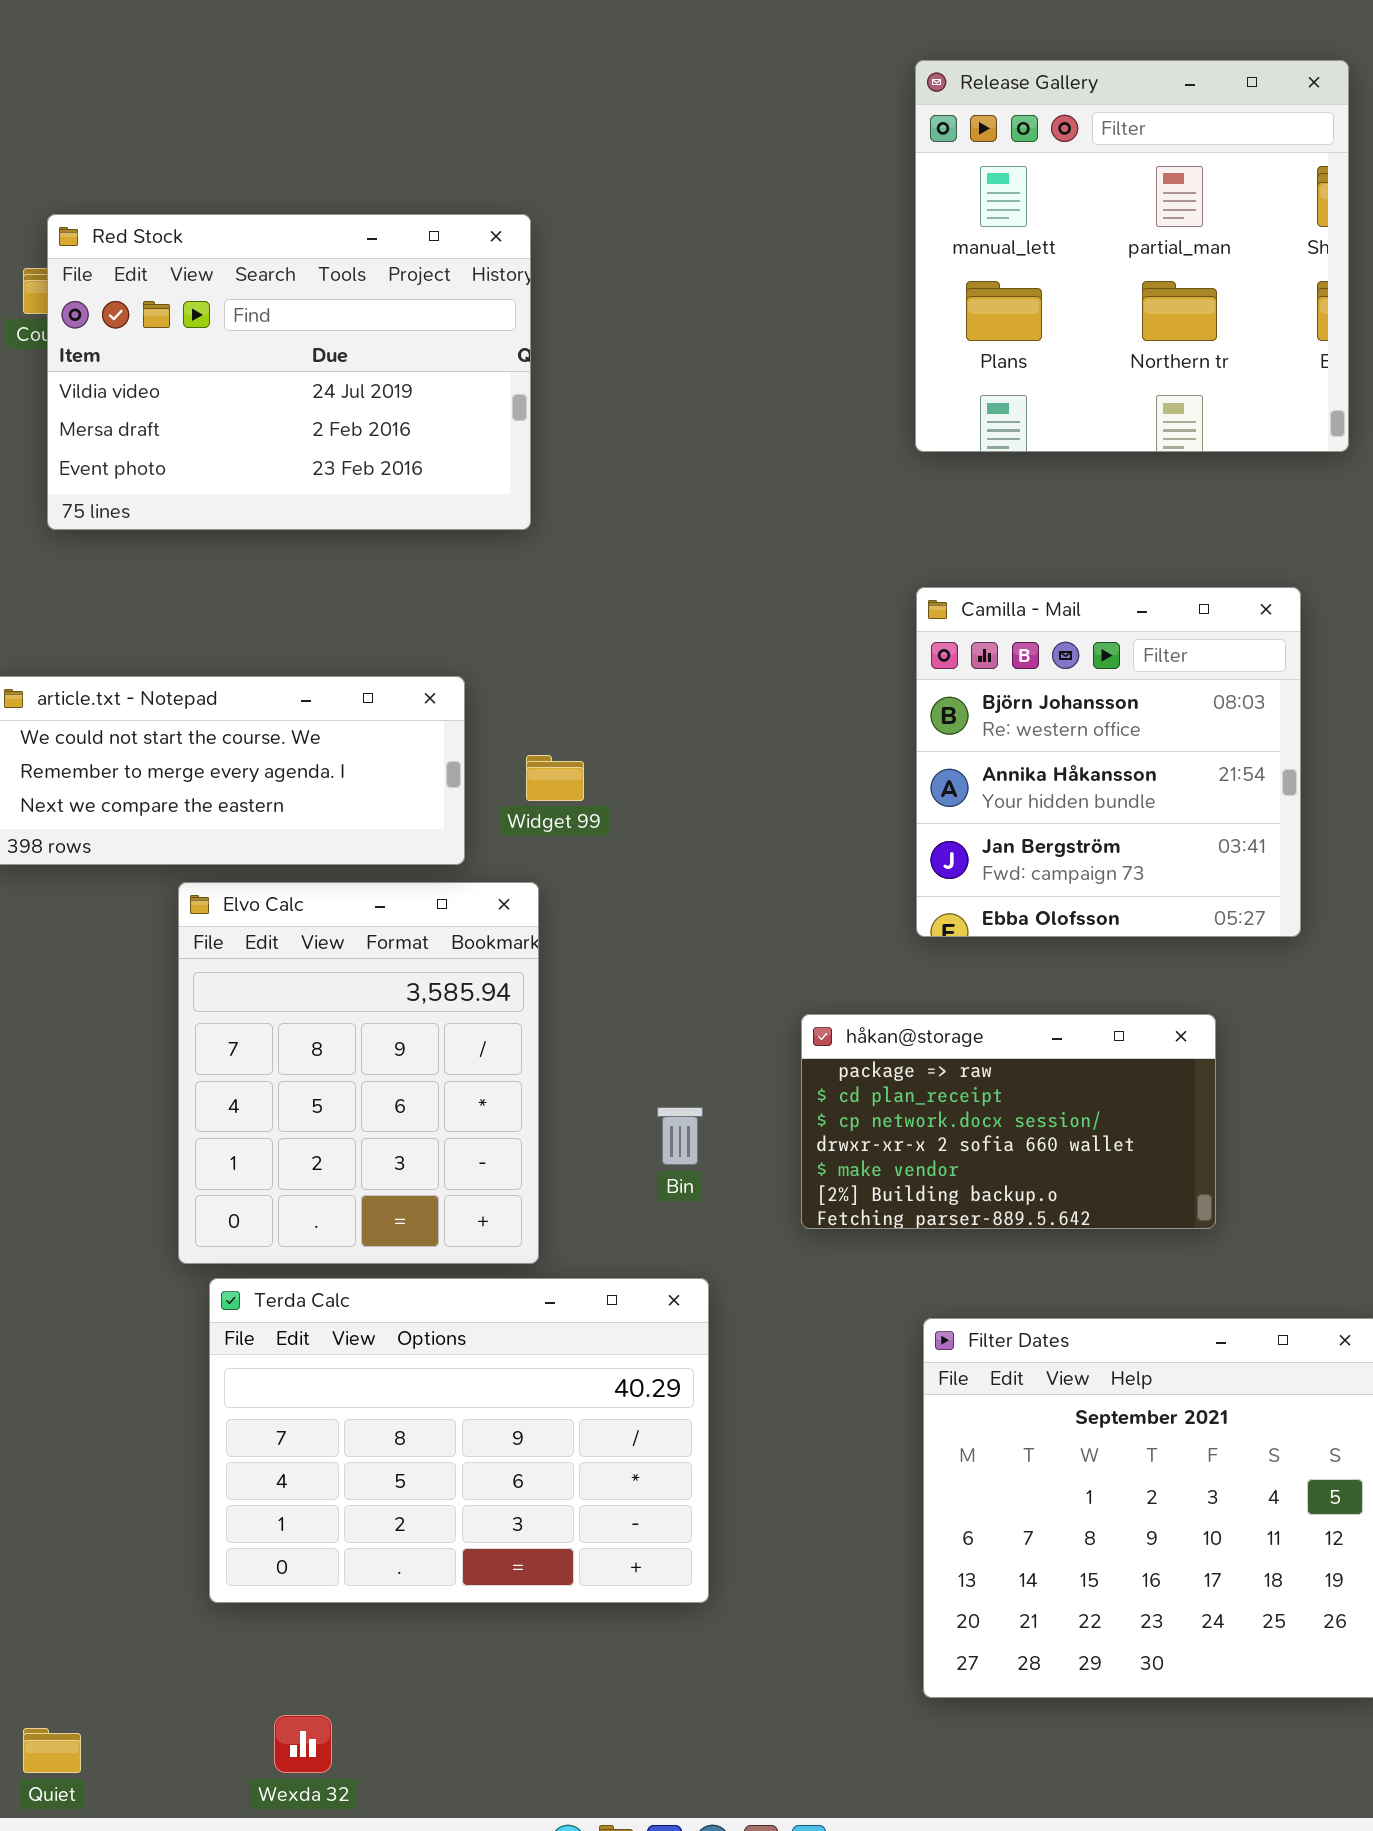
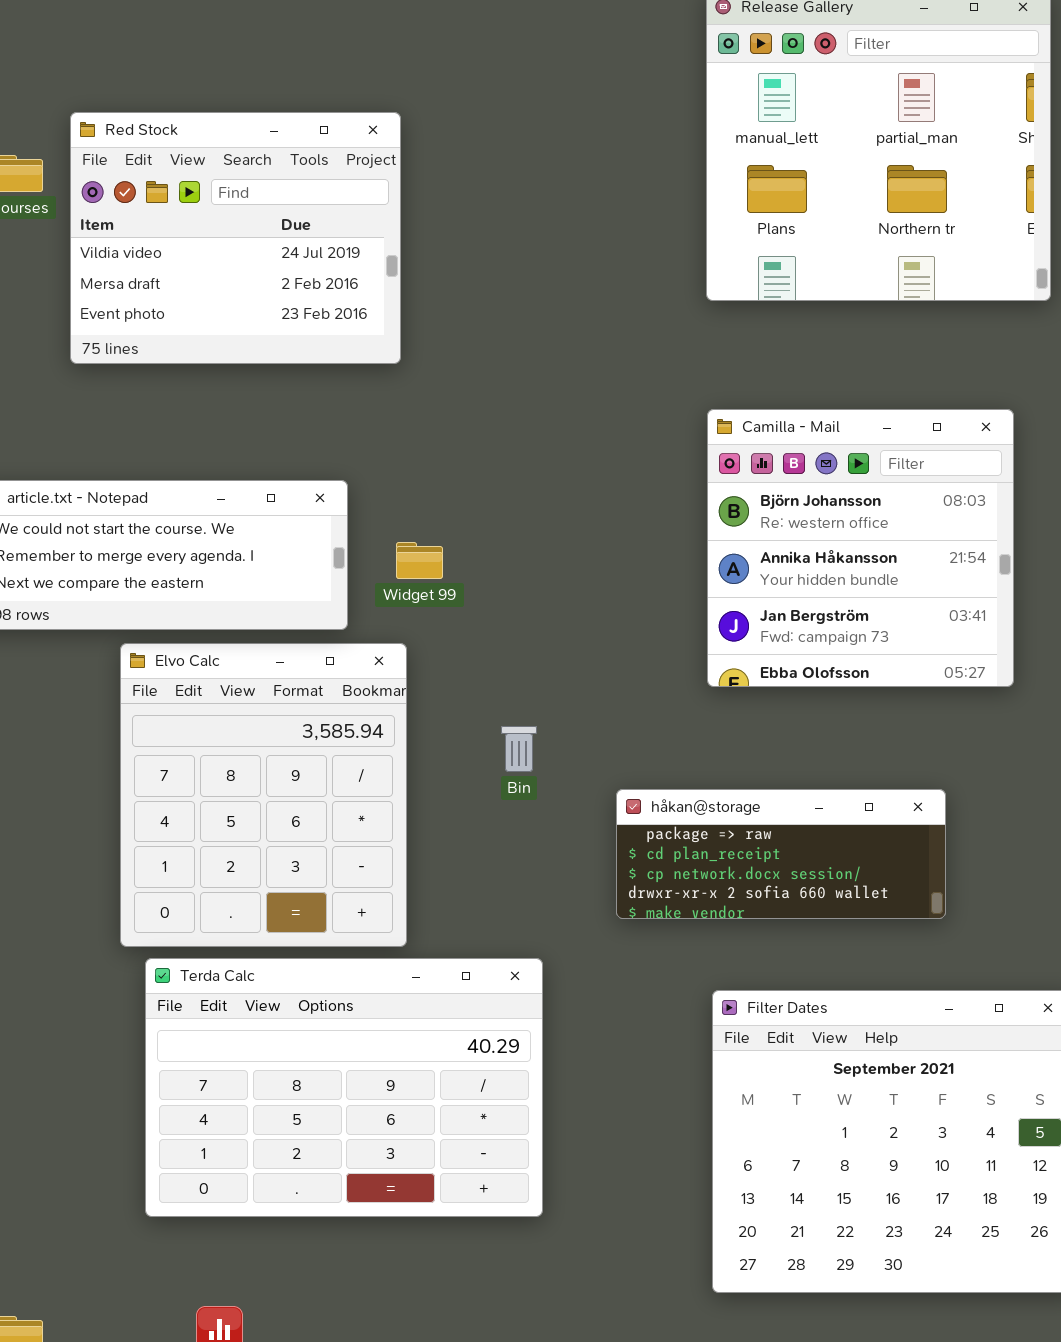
Red Stock: [47,214,531,530] -> [70,112,401,364], resized
håkan@storage: [801,1014,1216,1229] -> [616,789,946,919], resized
Bin: [657,1107,703,1165] -> [501,726,537,772], moved

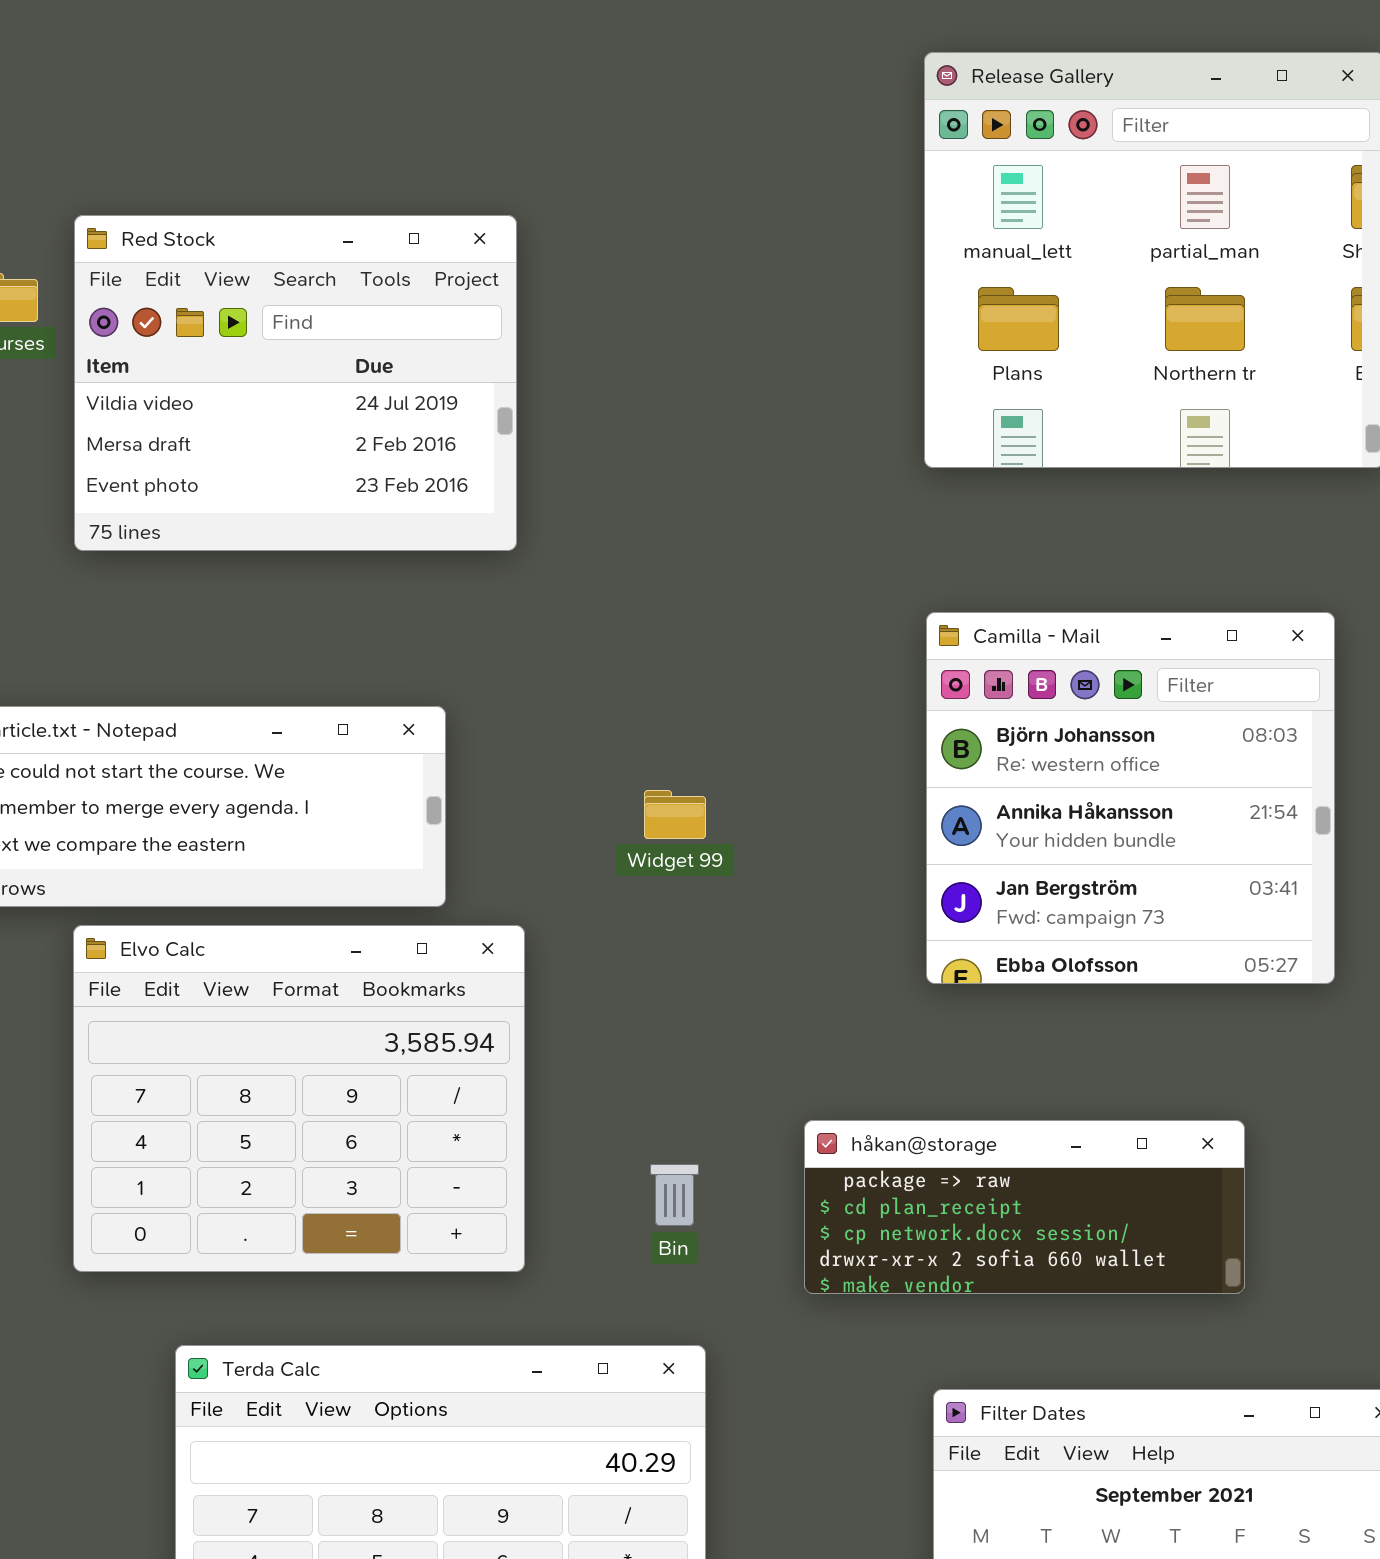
Widget 99: [396,542,443,579] -> [644,790,706,839], moved
Elvo Calc: [120,643,407,947] -> [73,925,525,1272], resized
Bin: [501,726,537,772] -> [650,1164,699,1226], moved

